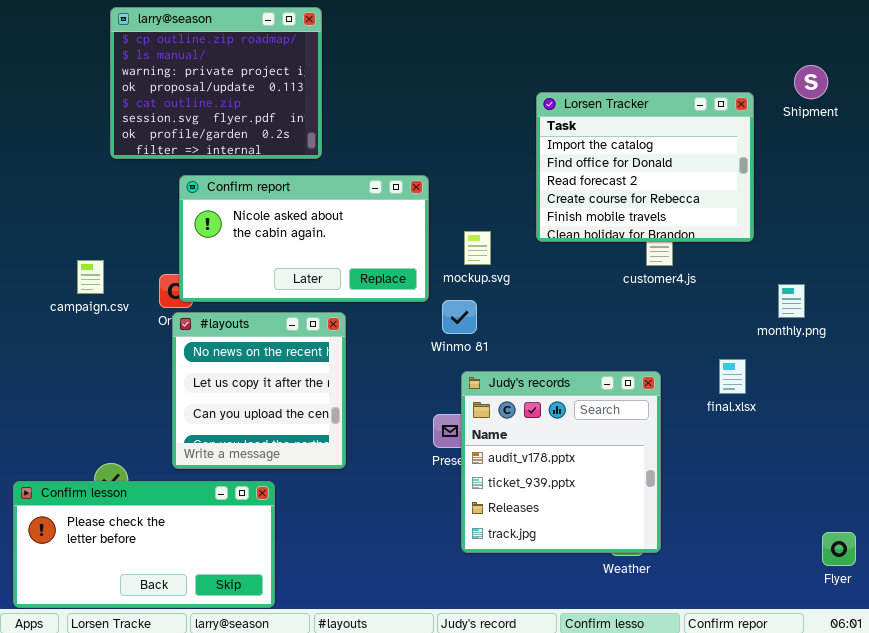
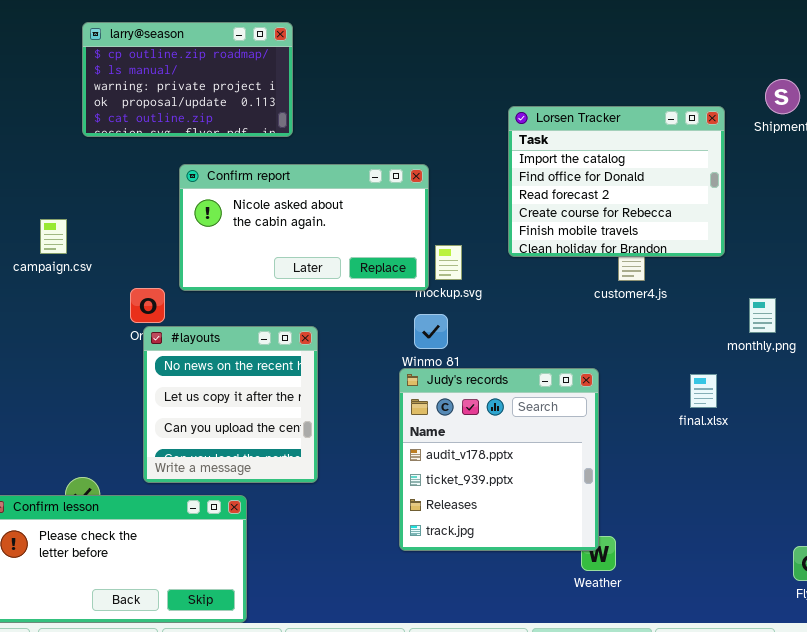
larry@season: [110,7,322,159] -> [82,22,293,137], resized
Confirm report: [179,175,429,302] -> [179,164,429,291], moved
campaign.csv: [77,260,104,294] -> [40,219,67,254], moved
Judy's records: [461,371,661,553] -> [399,368,599,551], moved

